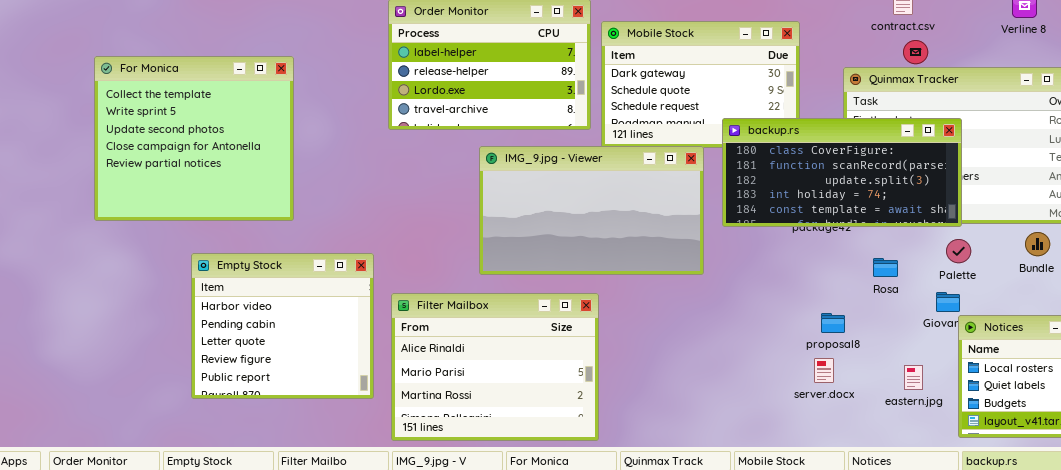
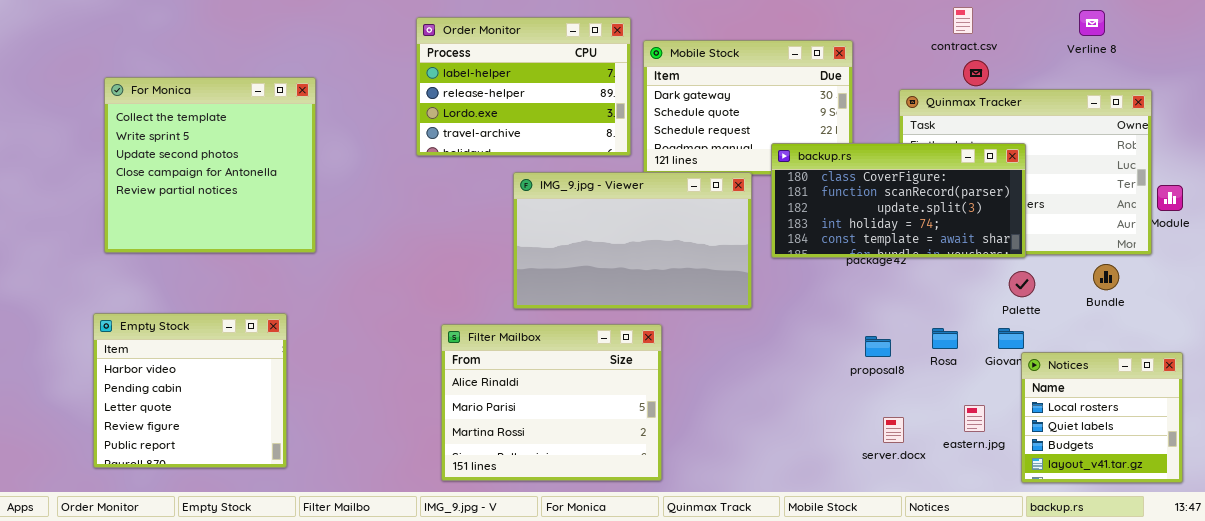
Empty Stock: [191,253,374,399] -> [93,313,287,468], moved
Rosa: [873,258,898,277] -> [932,328,958,349], moved
Filter Mailbox: [391,293,599,441] -> [441,324,662,481], moved
proposal8: [821,313,845,333] -> [865,336,891,357], moved
server.docx: [814,358,834,383] -> [883,417,904,443], moved

